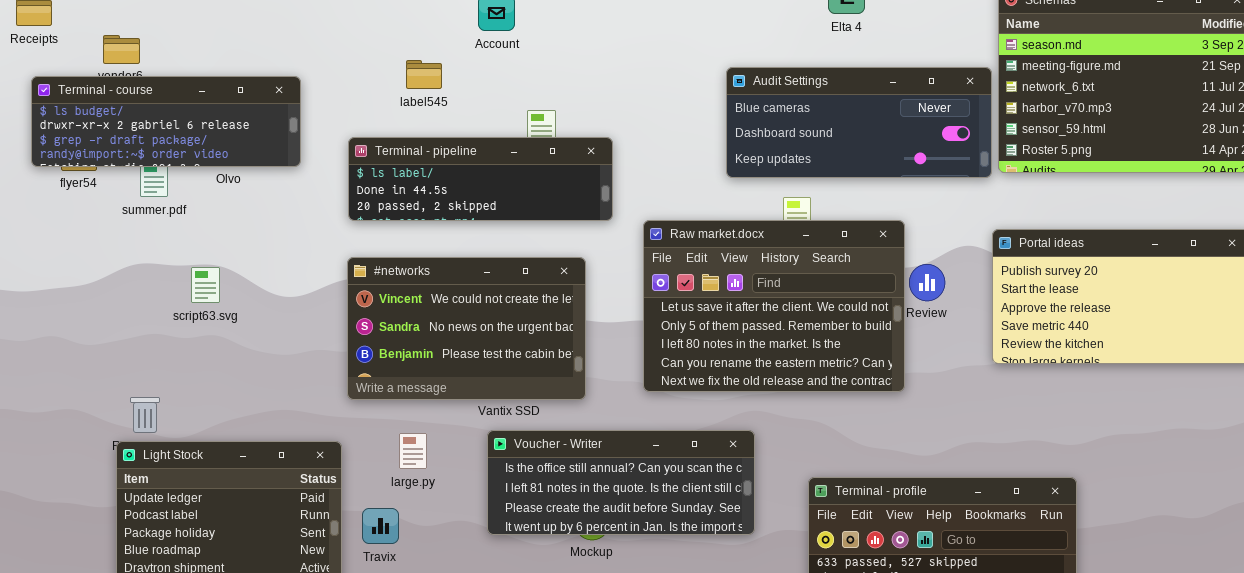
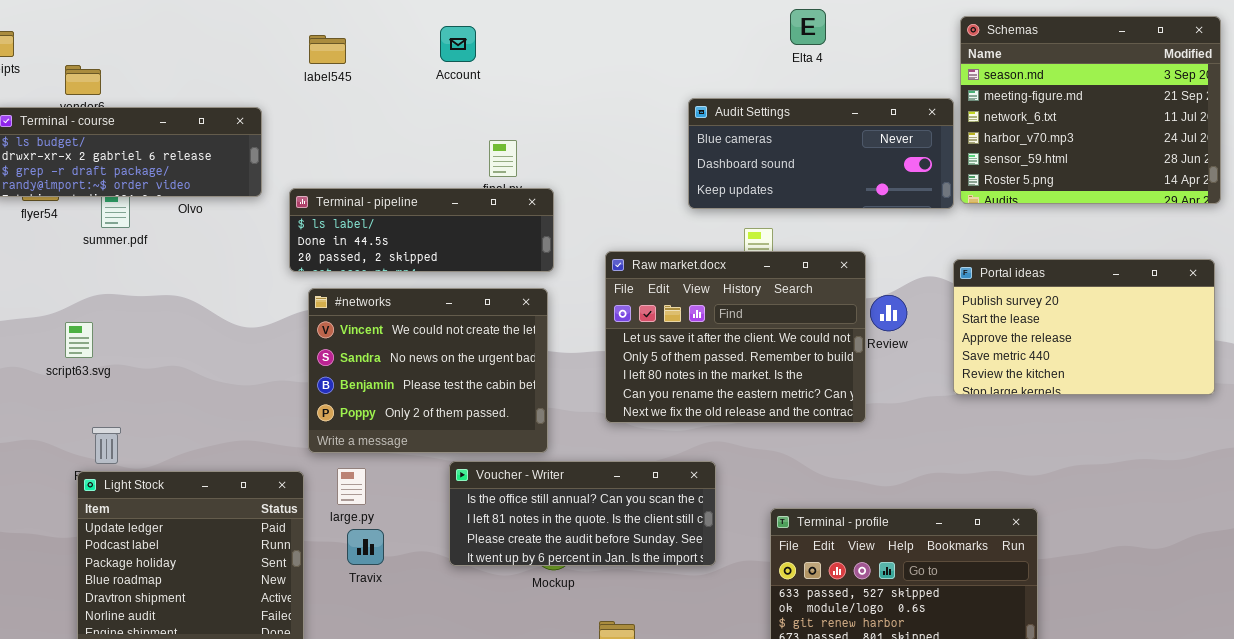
label545: [406,60,442,89] -> [309,35,346,64], moved
Terminal - pipeline: [348,137,613,221] -> [289,188,554,272], moved
#networks: [347,257,586,400] -> [308,288,548,453], resized
script63.svg: [191,267,220,303] -> [65,322,93,358], moved
large.py: [399,433,427,469] -> [337,468,366,505], moved
Travix: [362,508,399,544] -> [347,529,384,565], moved

